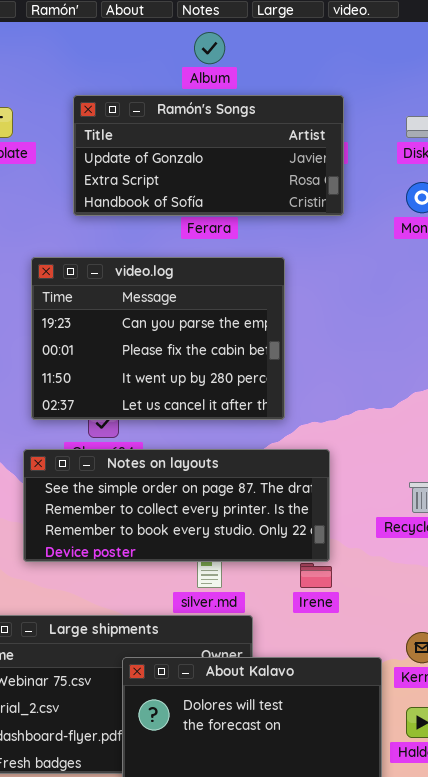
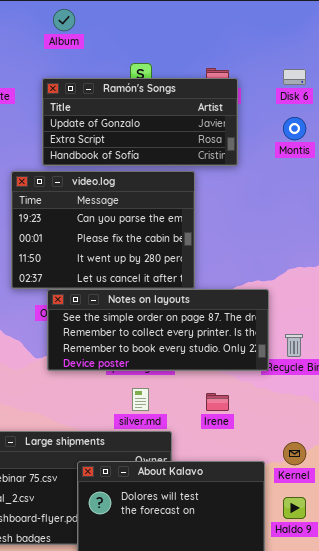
Album: [194,32,225,64] -> [53,9,75,31], moved
Ramón's Songs: [73,95,344,216] -> [42,78,238,166], moved
Notes on layouts: [23,449,330,562] -> [47,289,269,371], moved

